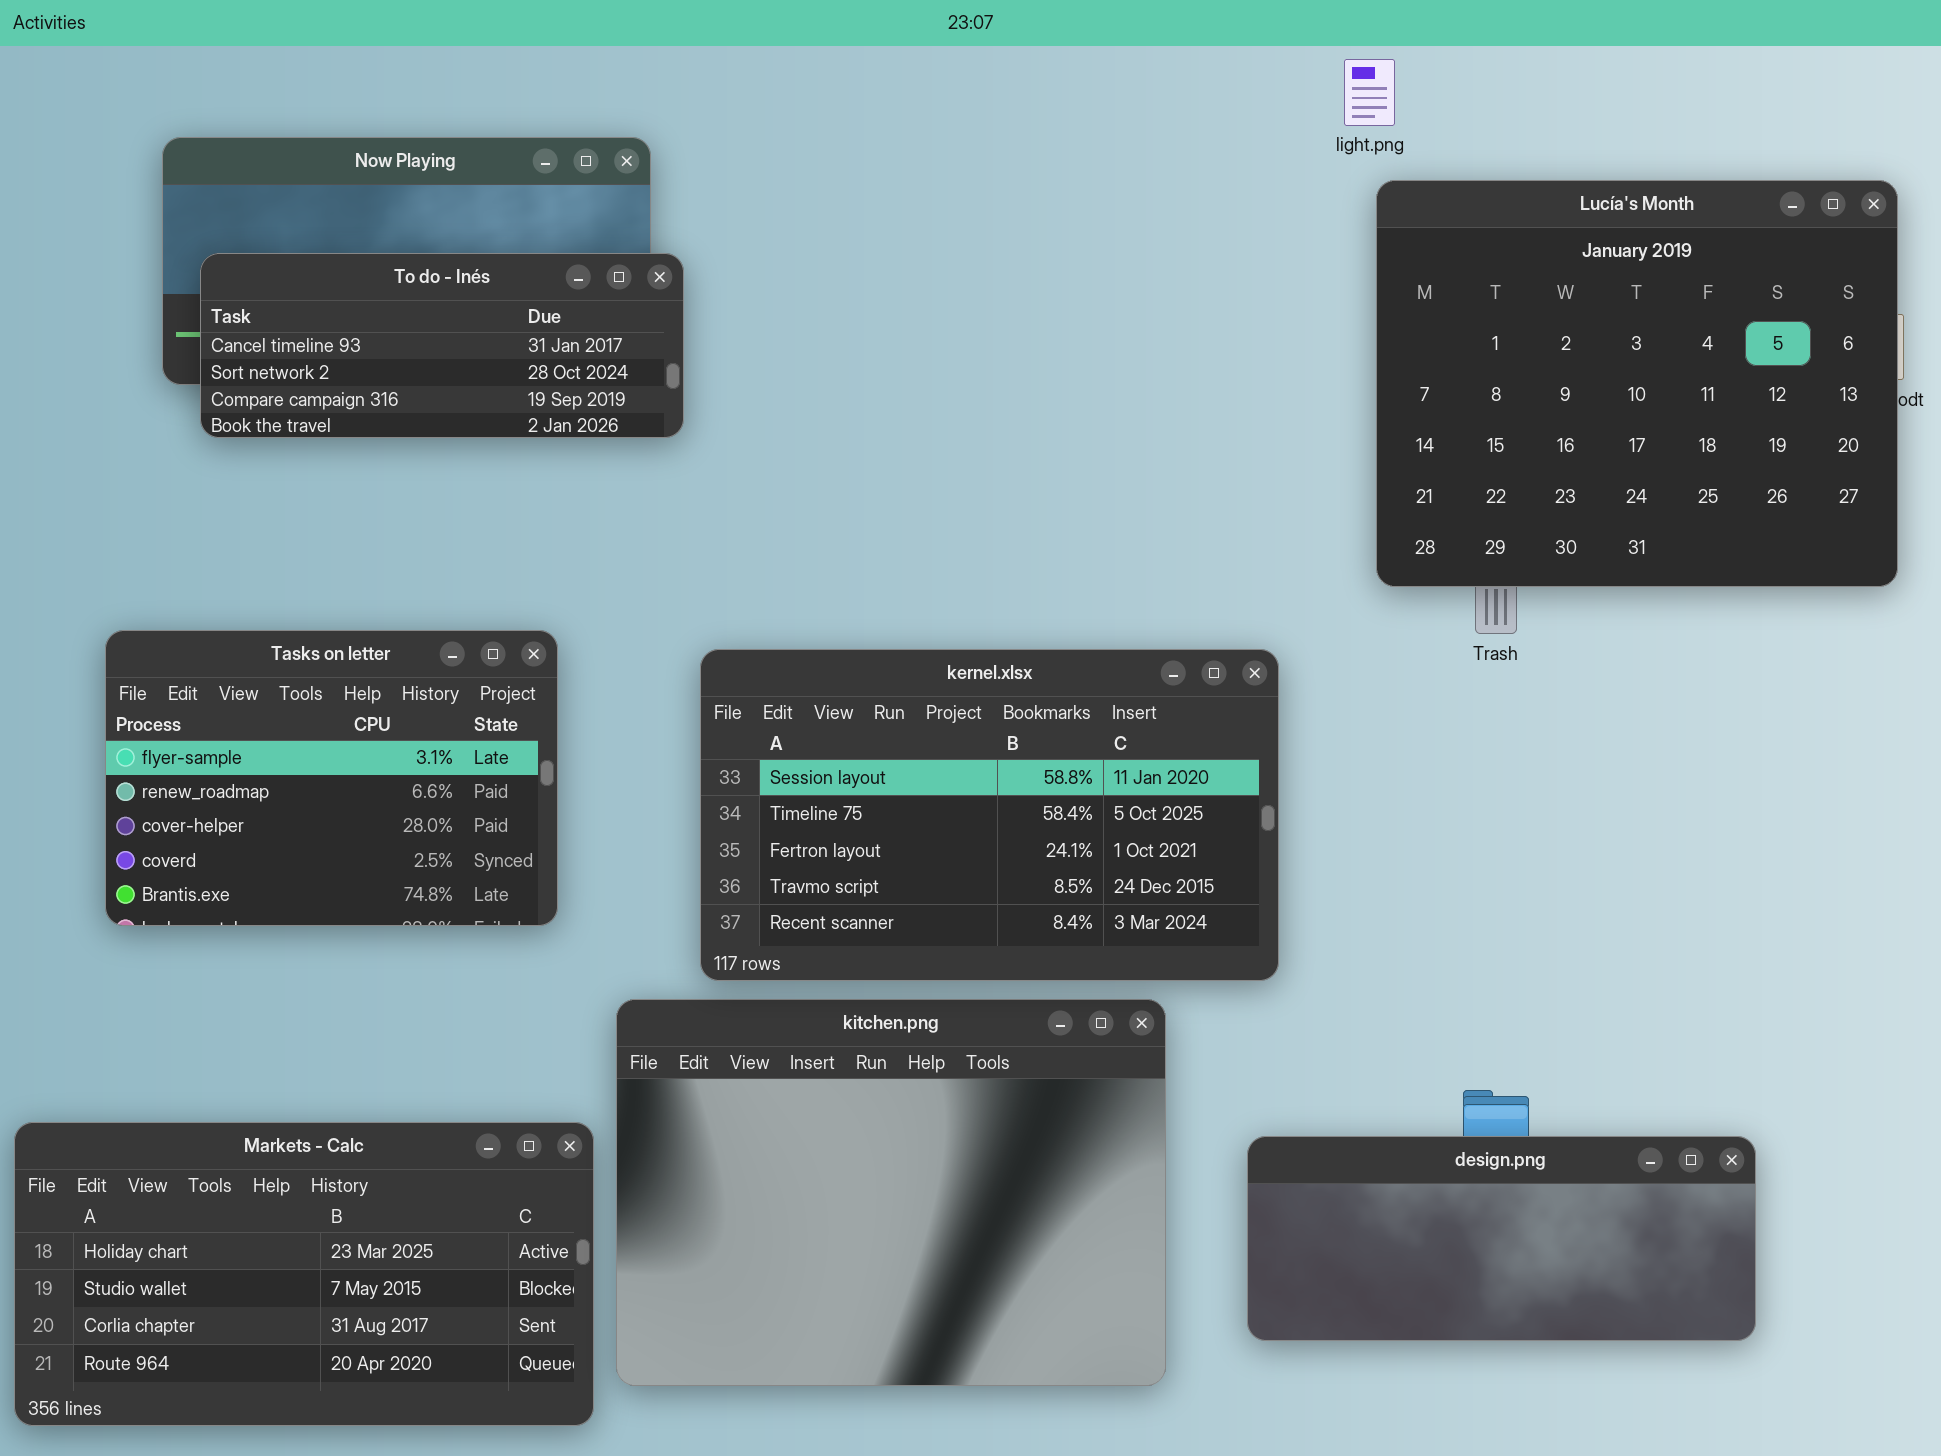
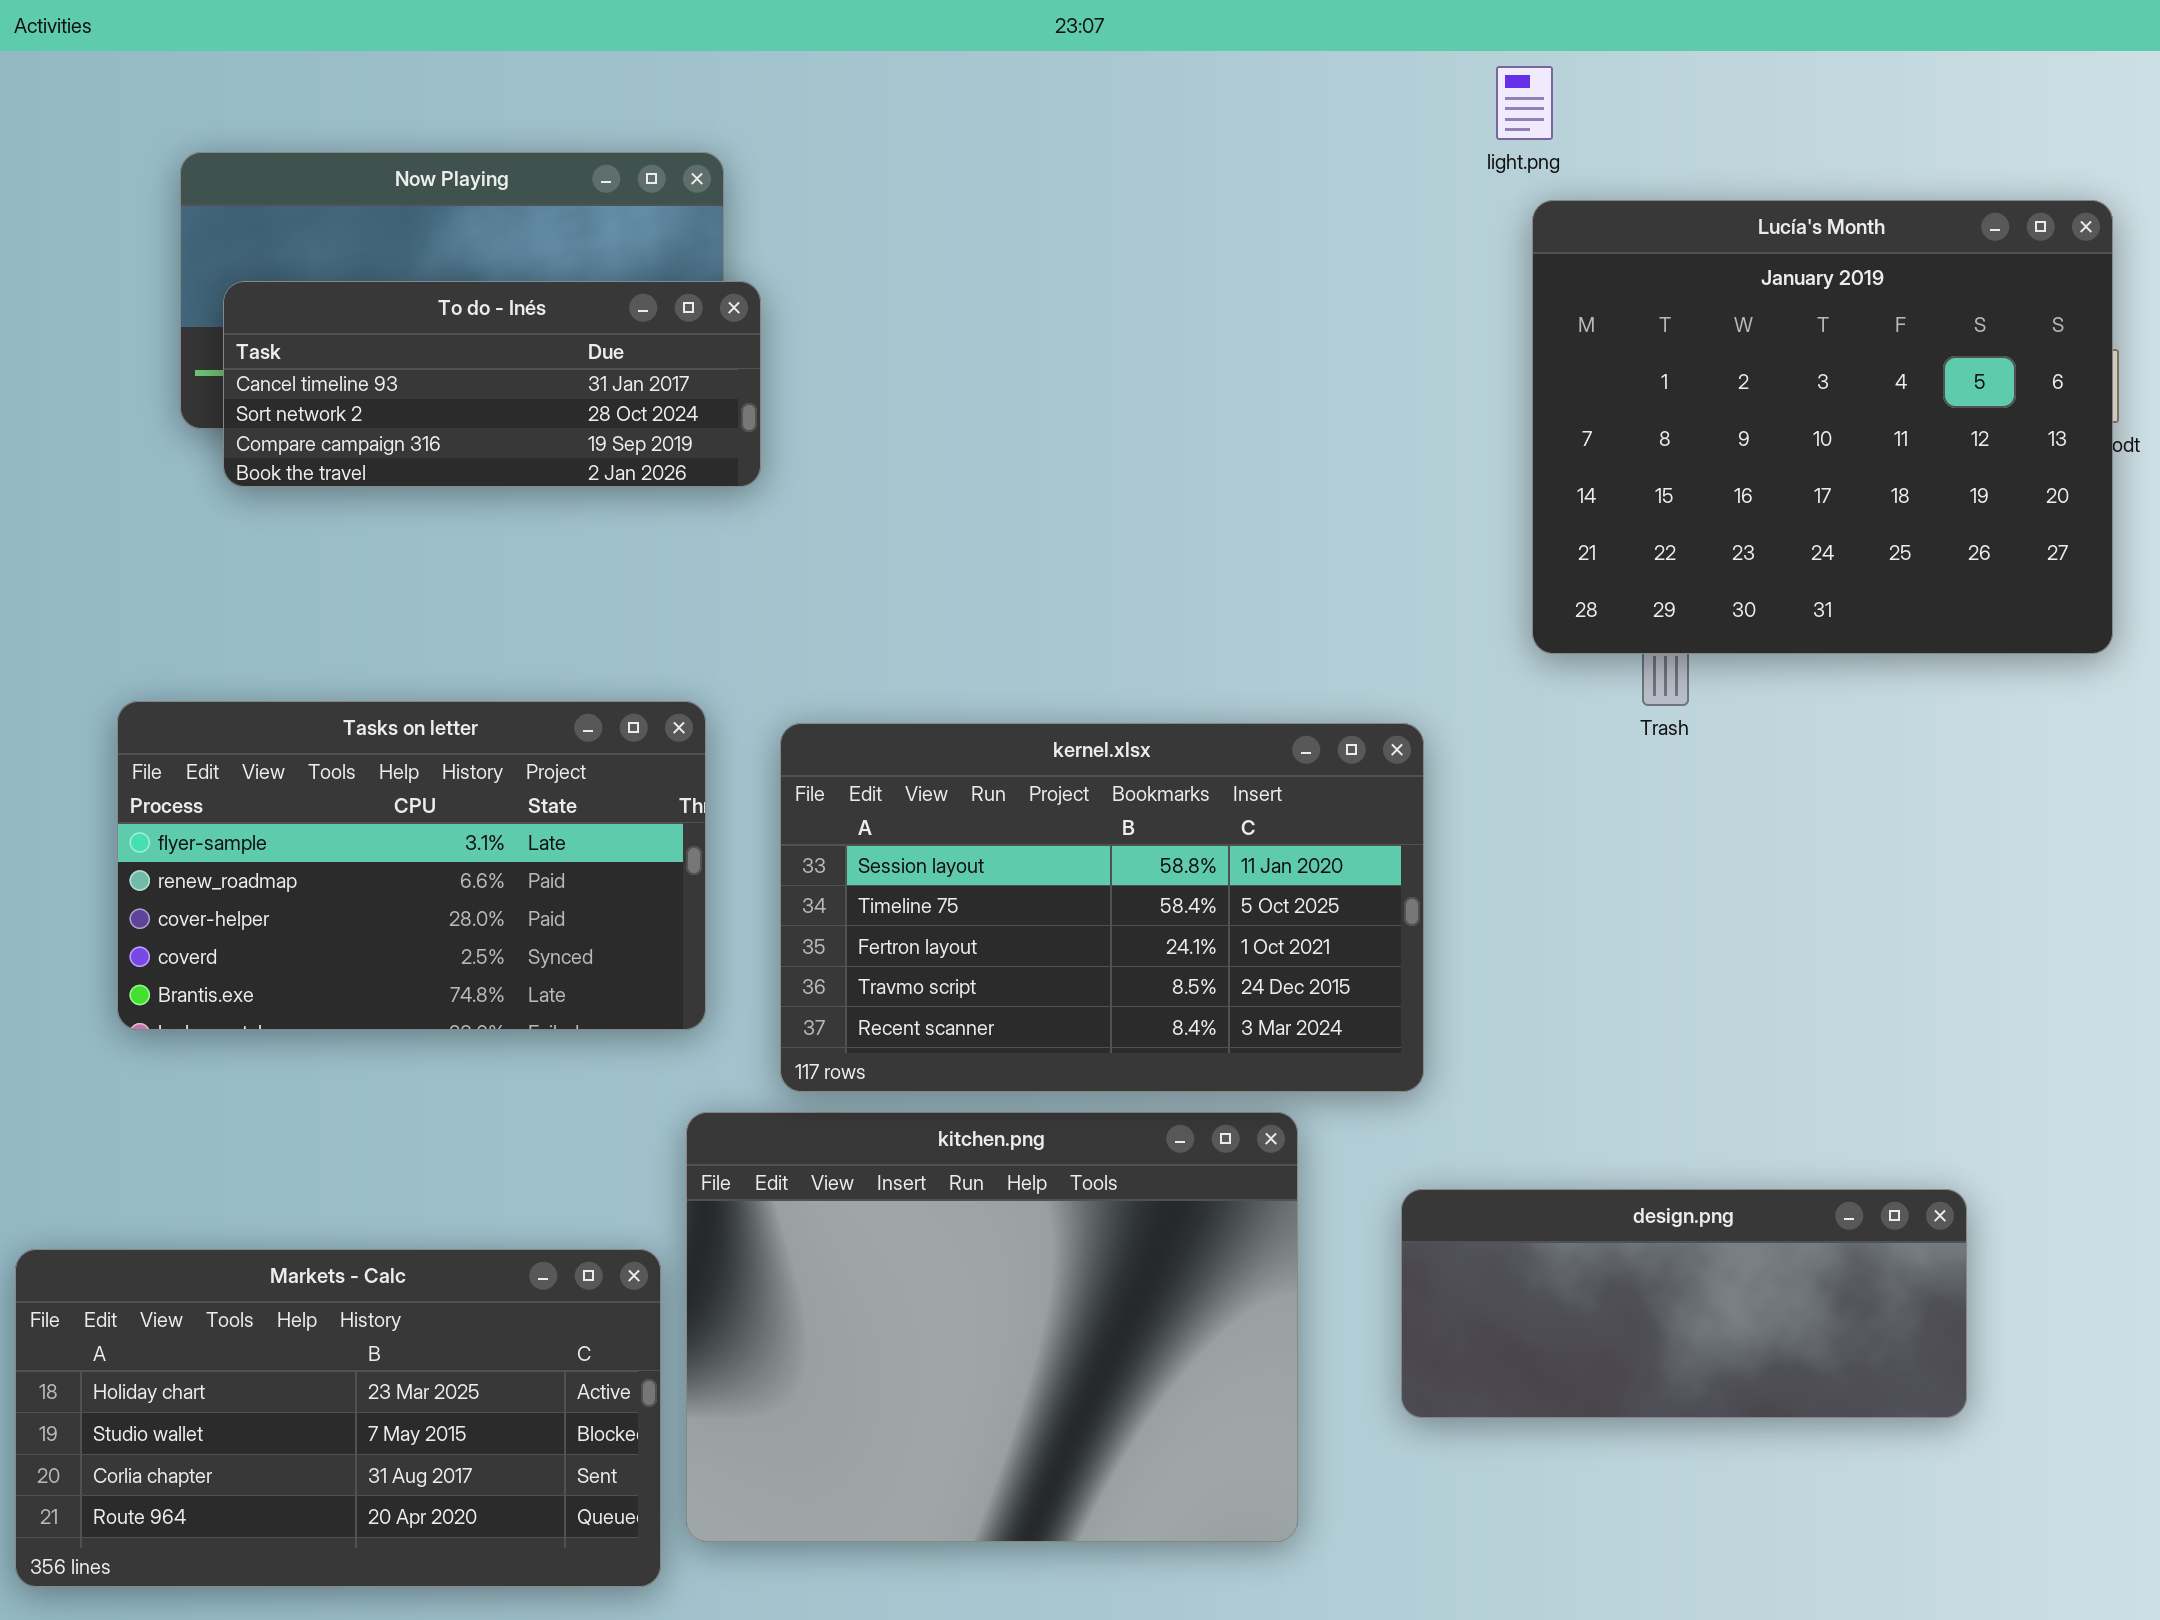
Tasks on letter: [105,630,558,926] -> [117,701,706,1030], resized
design.png: [1247,1136,1756,1341] -> [1401,1189,1967,1418], moved

